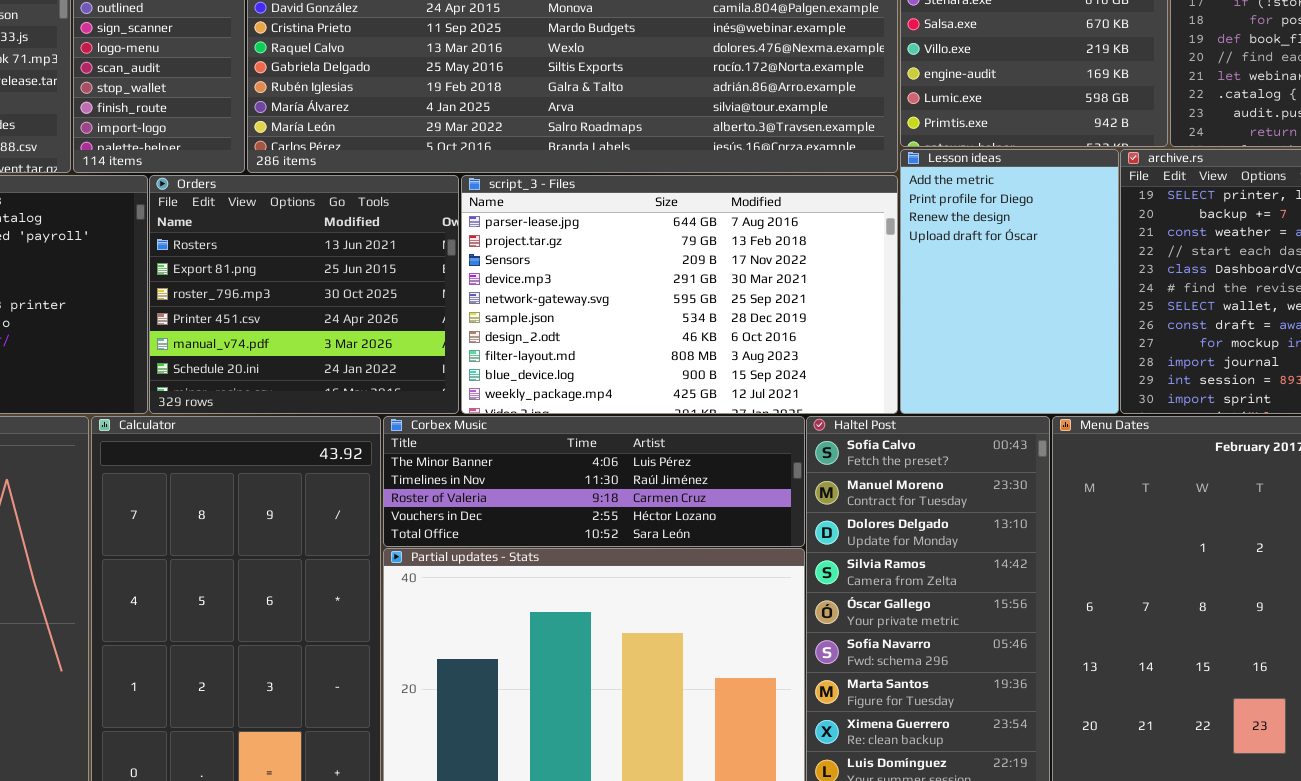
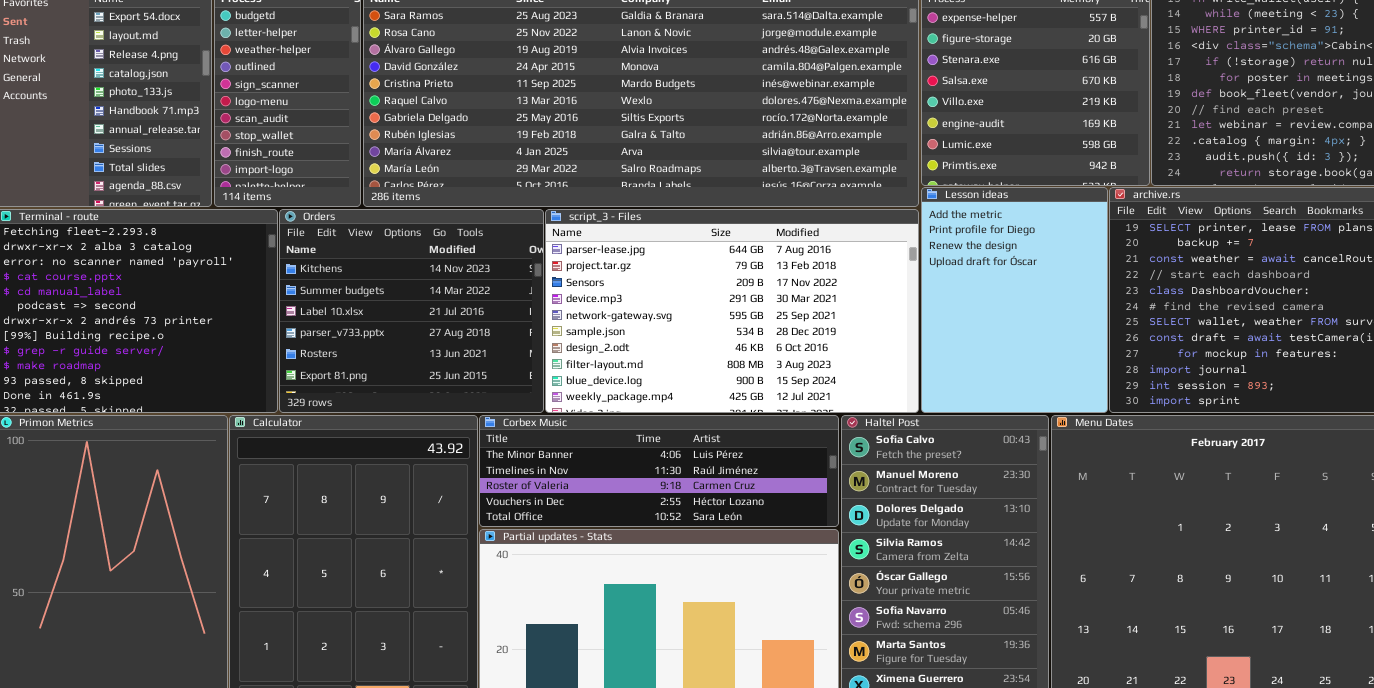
Orders: [149,175,459,414] -> [279,209,544,413], scrolled up 4 rows

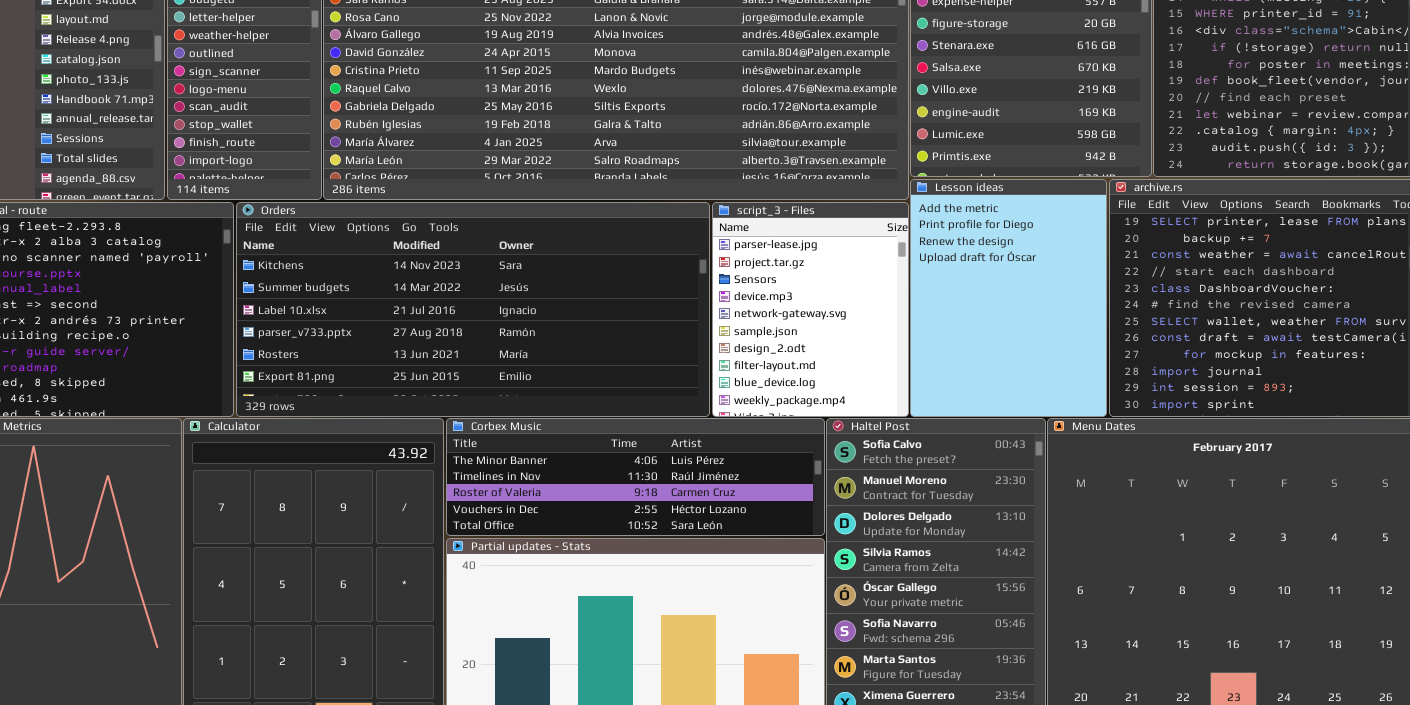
Orders: [279,209,544,413] -> [236,202,710,417], resized
script_3 - Files: [545,209,919,413] -> [712,202,909,417], resized

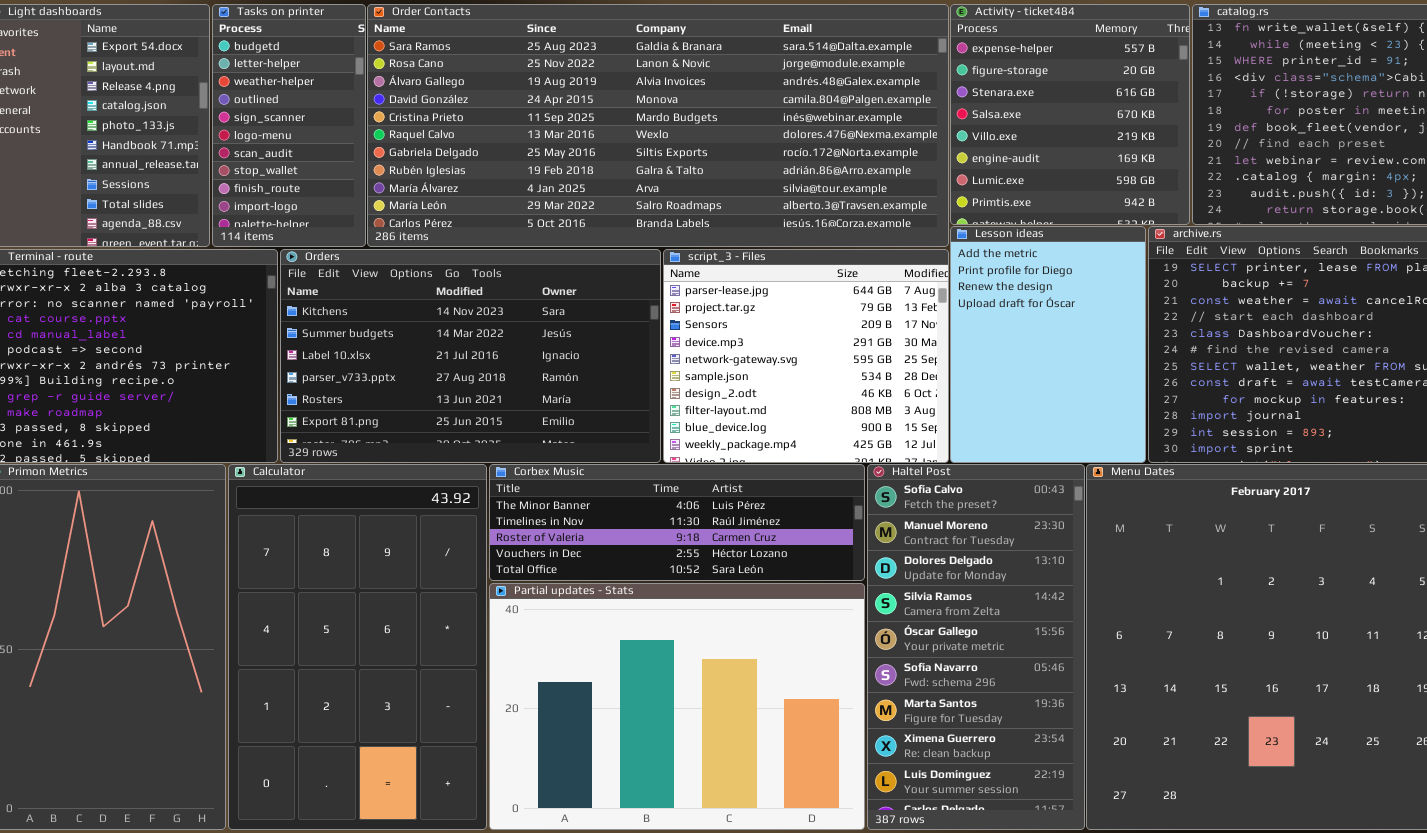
Orders: [236,202,710,417] -> [280,249,661,463], resized
script_3 - Files: [712,202,909,417] -> [663,249,949,463], resized

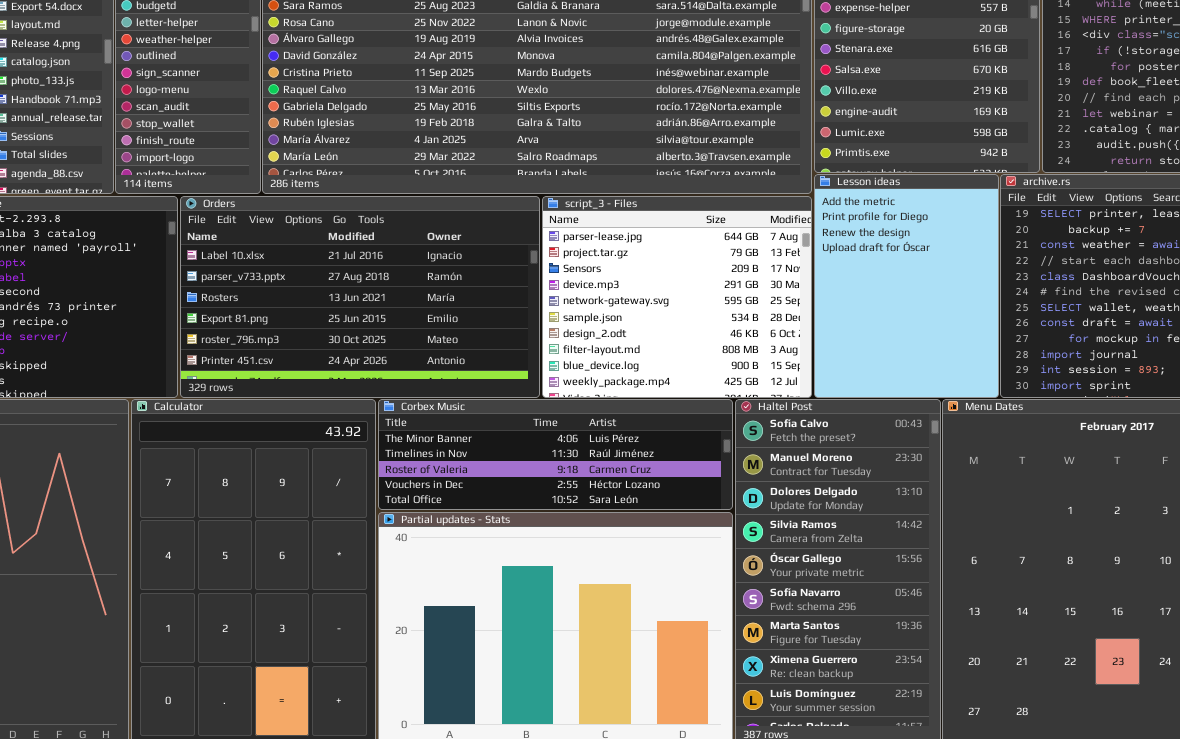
Orders: [280,249,661,463] -> [180,196,540,398], scrolled down 2 rows

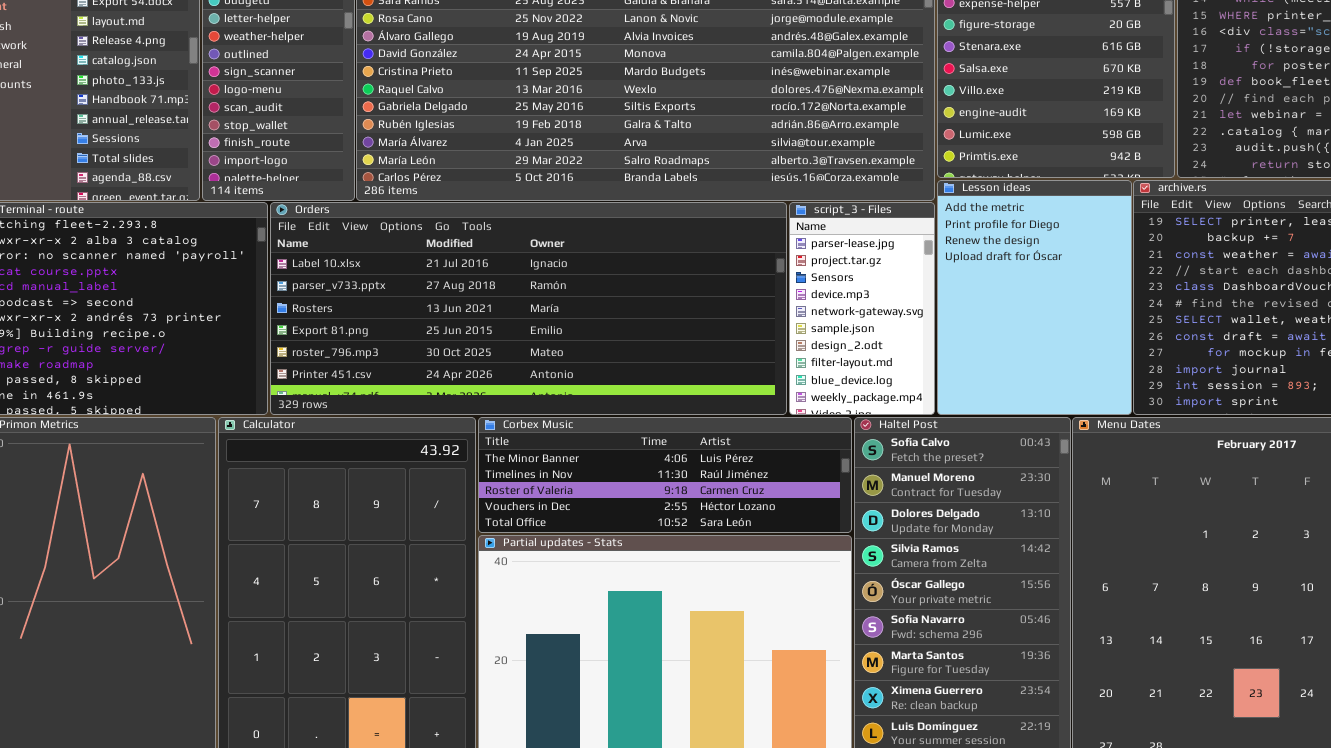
Orders: [180,196,540,398] -> [270,202,787,415], resized
script_3 - Files: [542,196,812,398] -> [789,202,935,415], resized

